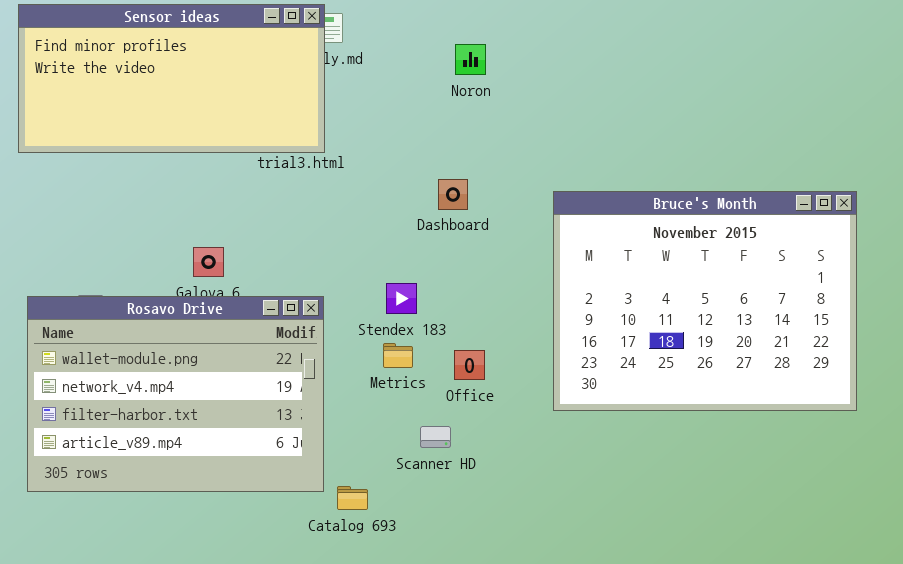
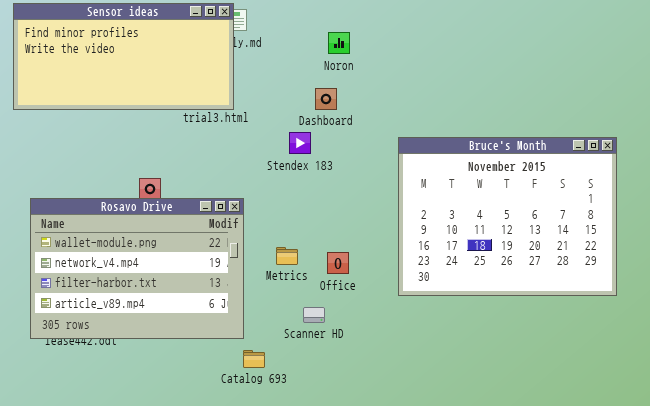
Dashboard: [438,179,468,210] -> [315,88,337,110], moved
Stendex 183: [386,283,417,314] -> [289,132,311,154], moved
Rosavo Drive: [27,296,324,492] -> [30,198,244,339], moved

